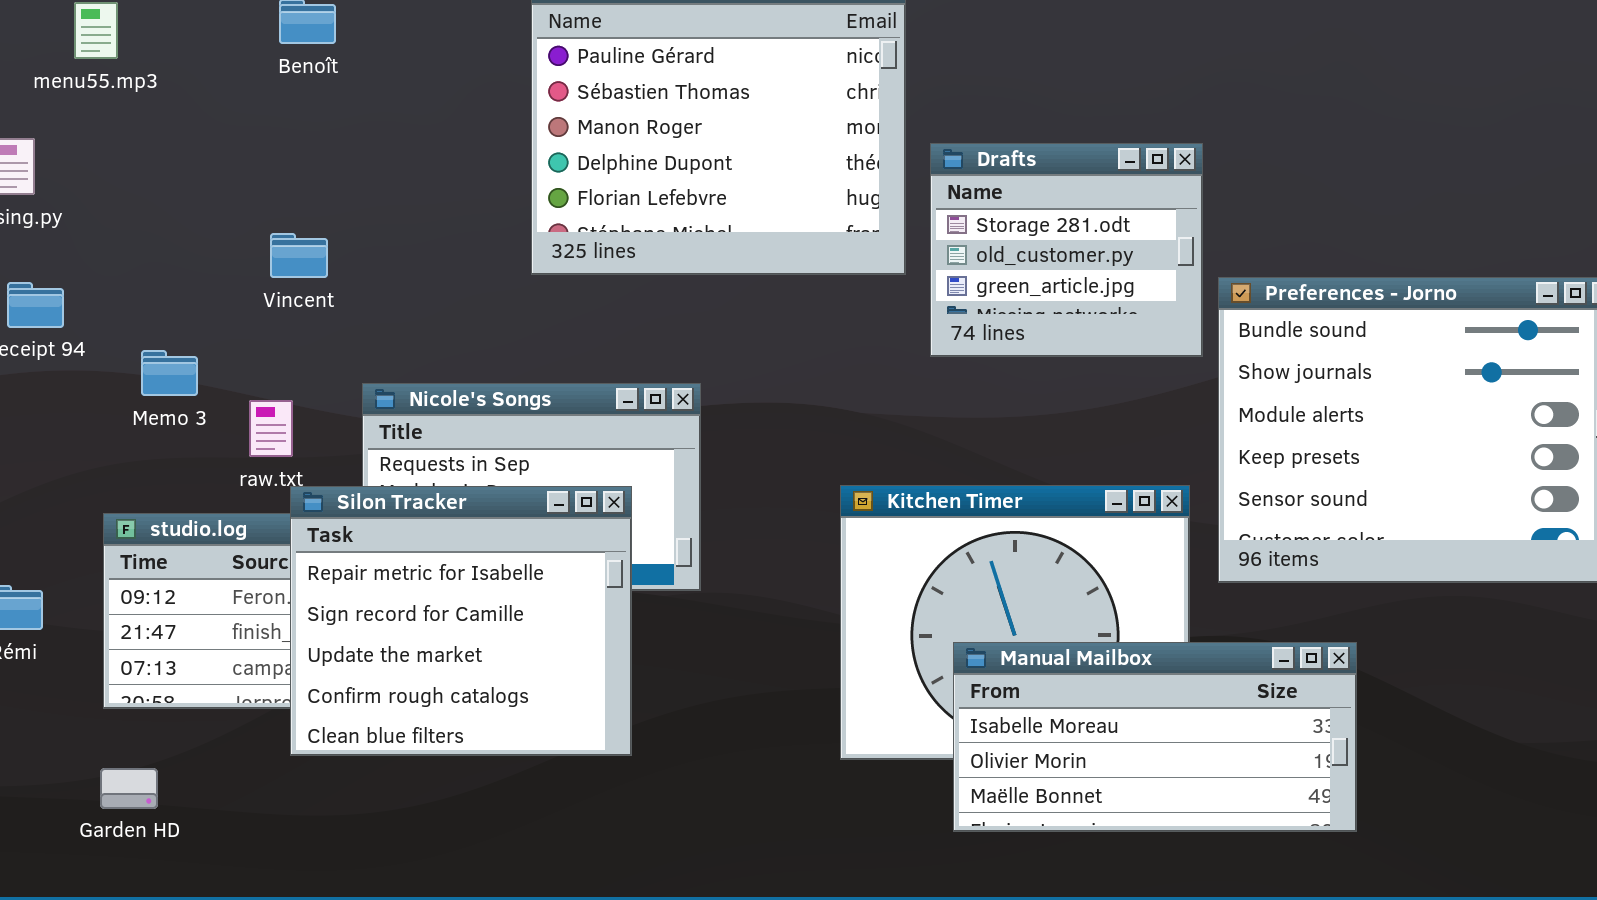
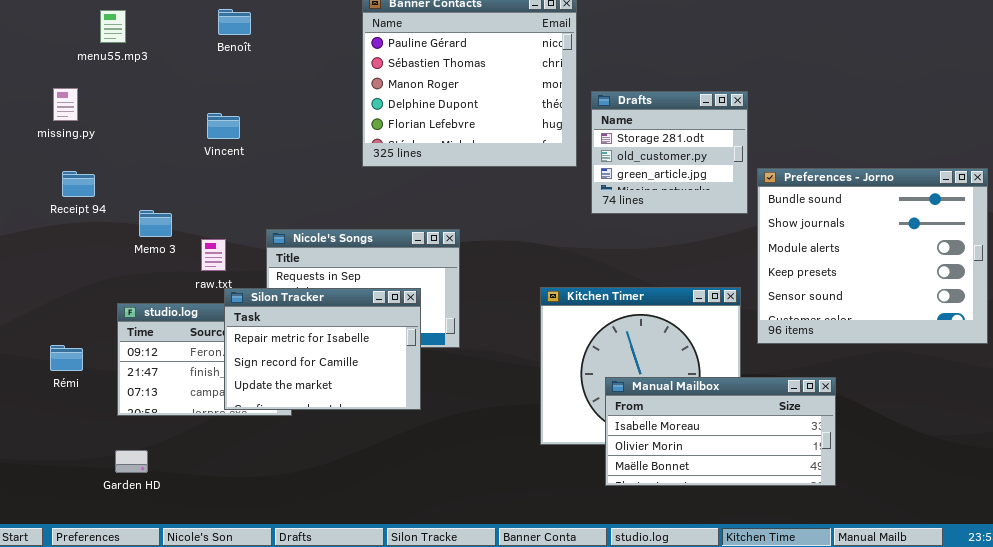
Vincent: [270,233,328,278] -> [207,113,240,139], moved
Silon Tracker: [290,486,632,756] -> [224,288,421,410], resized

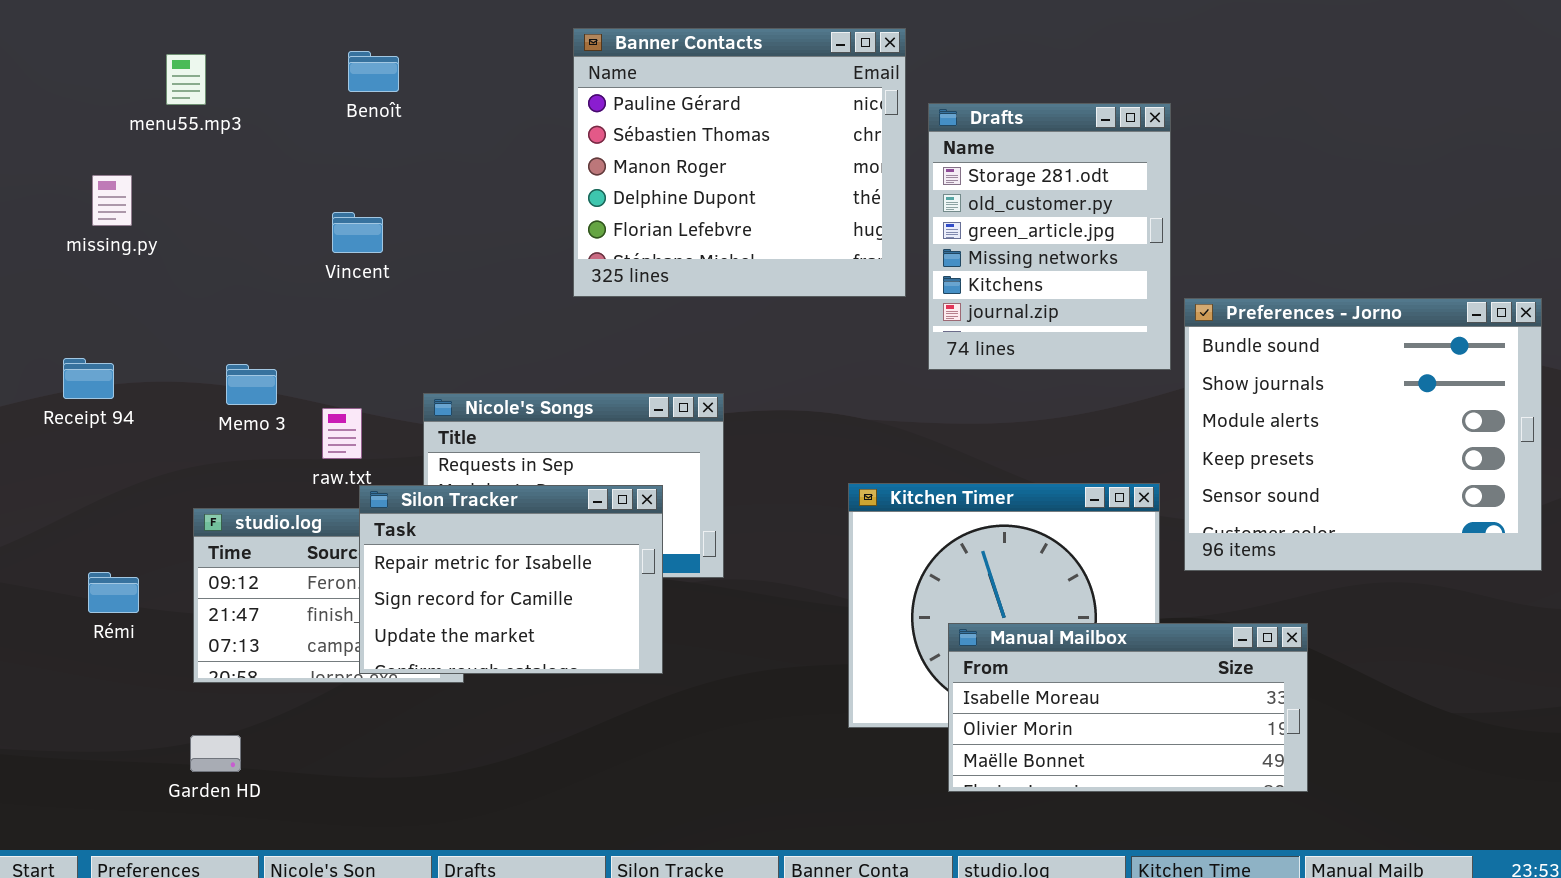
Drafts: [591,91,748,214] -> [928,103,1171,370], resized
Receipt 94: [62,171,95,197] -> [63,358,114,399], moved

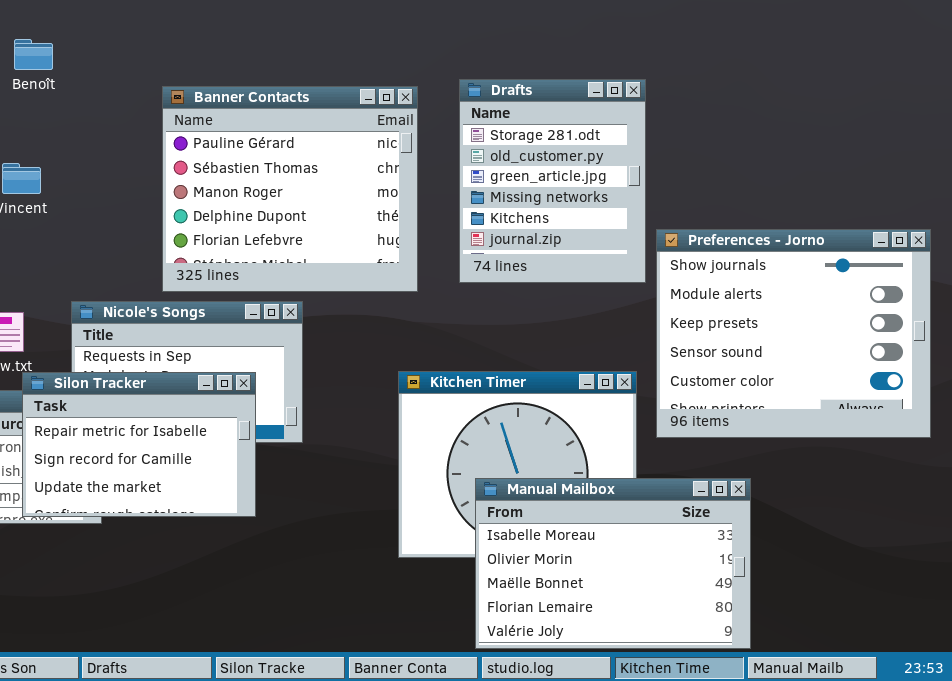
Banner Contacts: [573,28,906,297] -> [162,86,418,292], moved
Preferences - Jorno: [1184,298,1542,571] -> [656,229,931,438], scrolled down 1 row
Manual Mailbox: [948,623,1308,792] -> [475,478,751,649], resized

